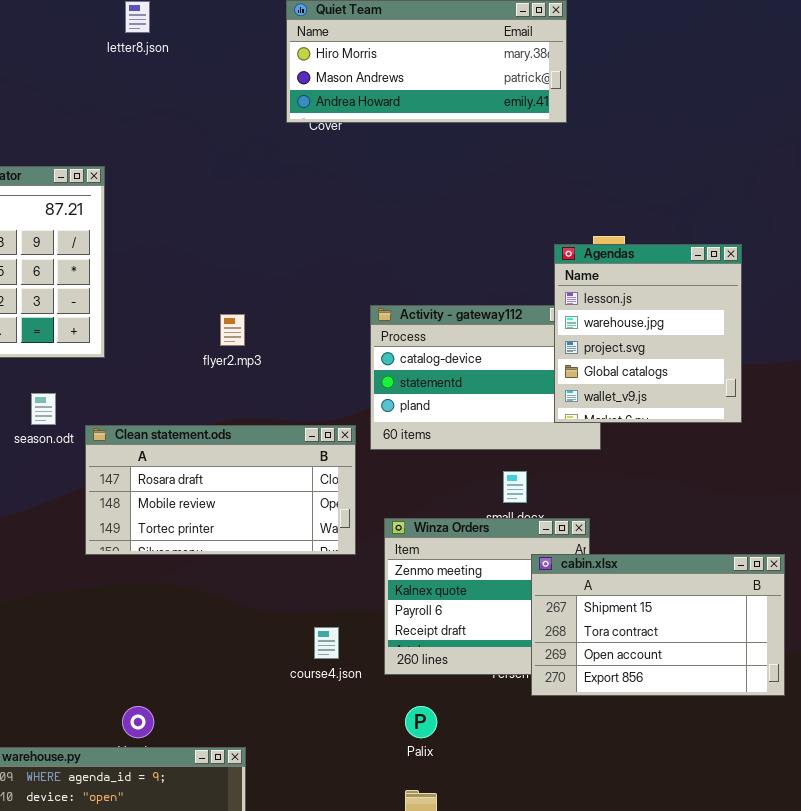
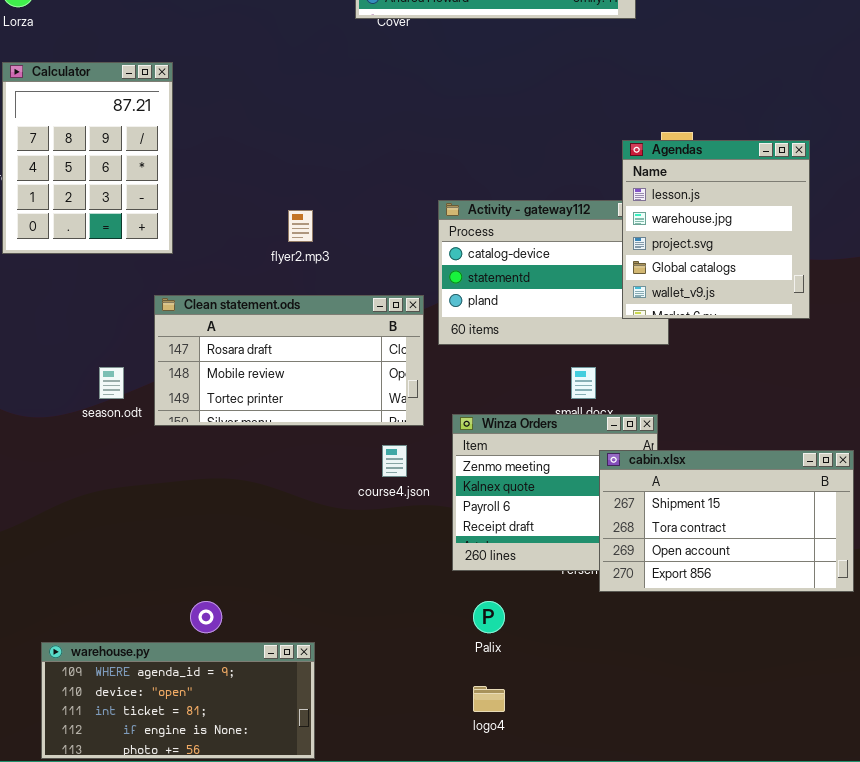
season.odt: [31,393,56,425] -> [99,367,124,399], moved
Clean statement.ods: [85,425,356,555] -> [154,295,424,426], moved
course4.json: [314,627,339,659] -> [382,445,407,477], moved

